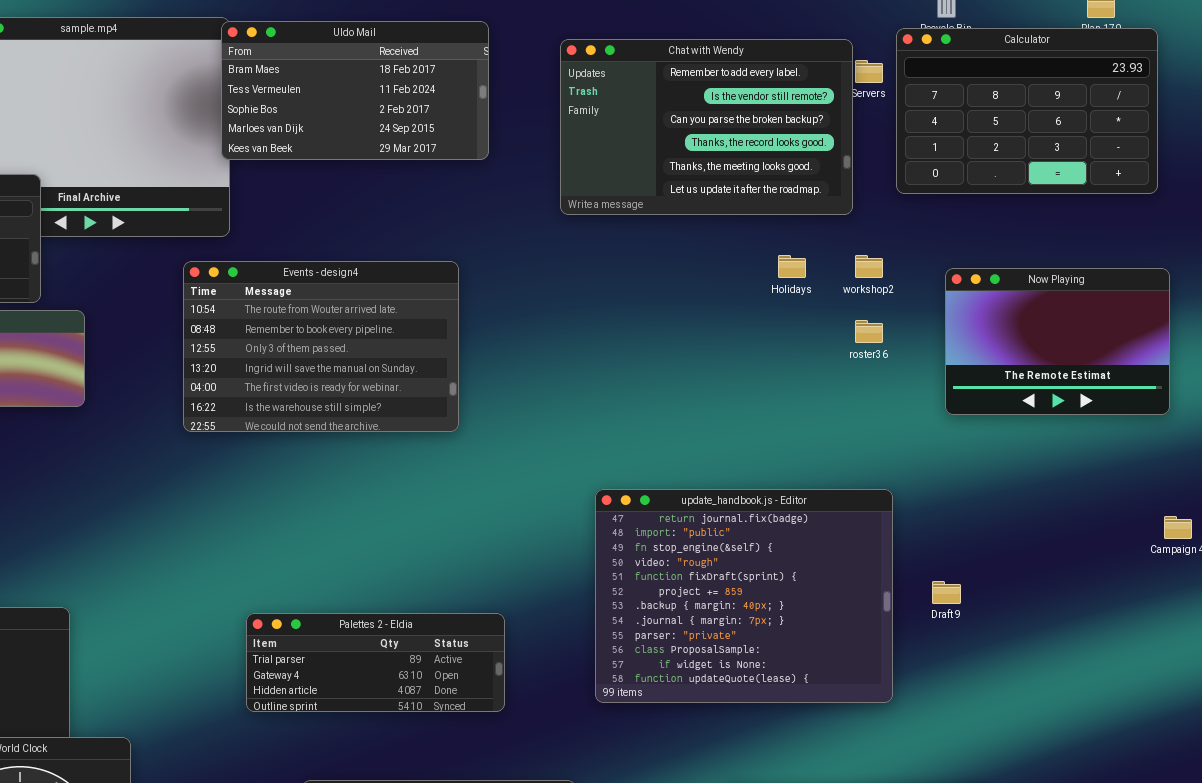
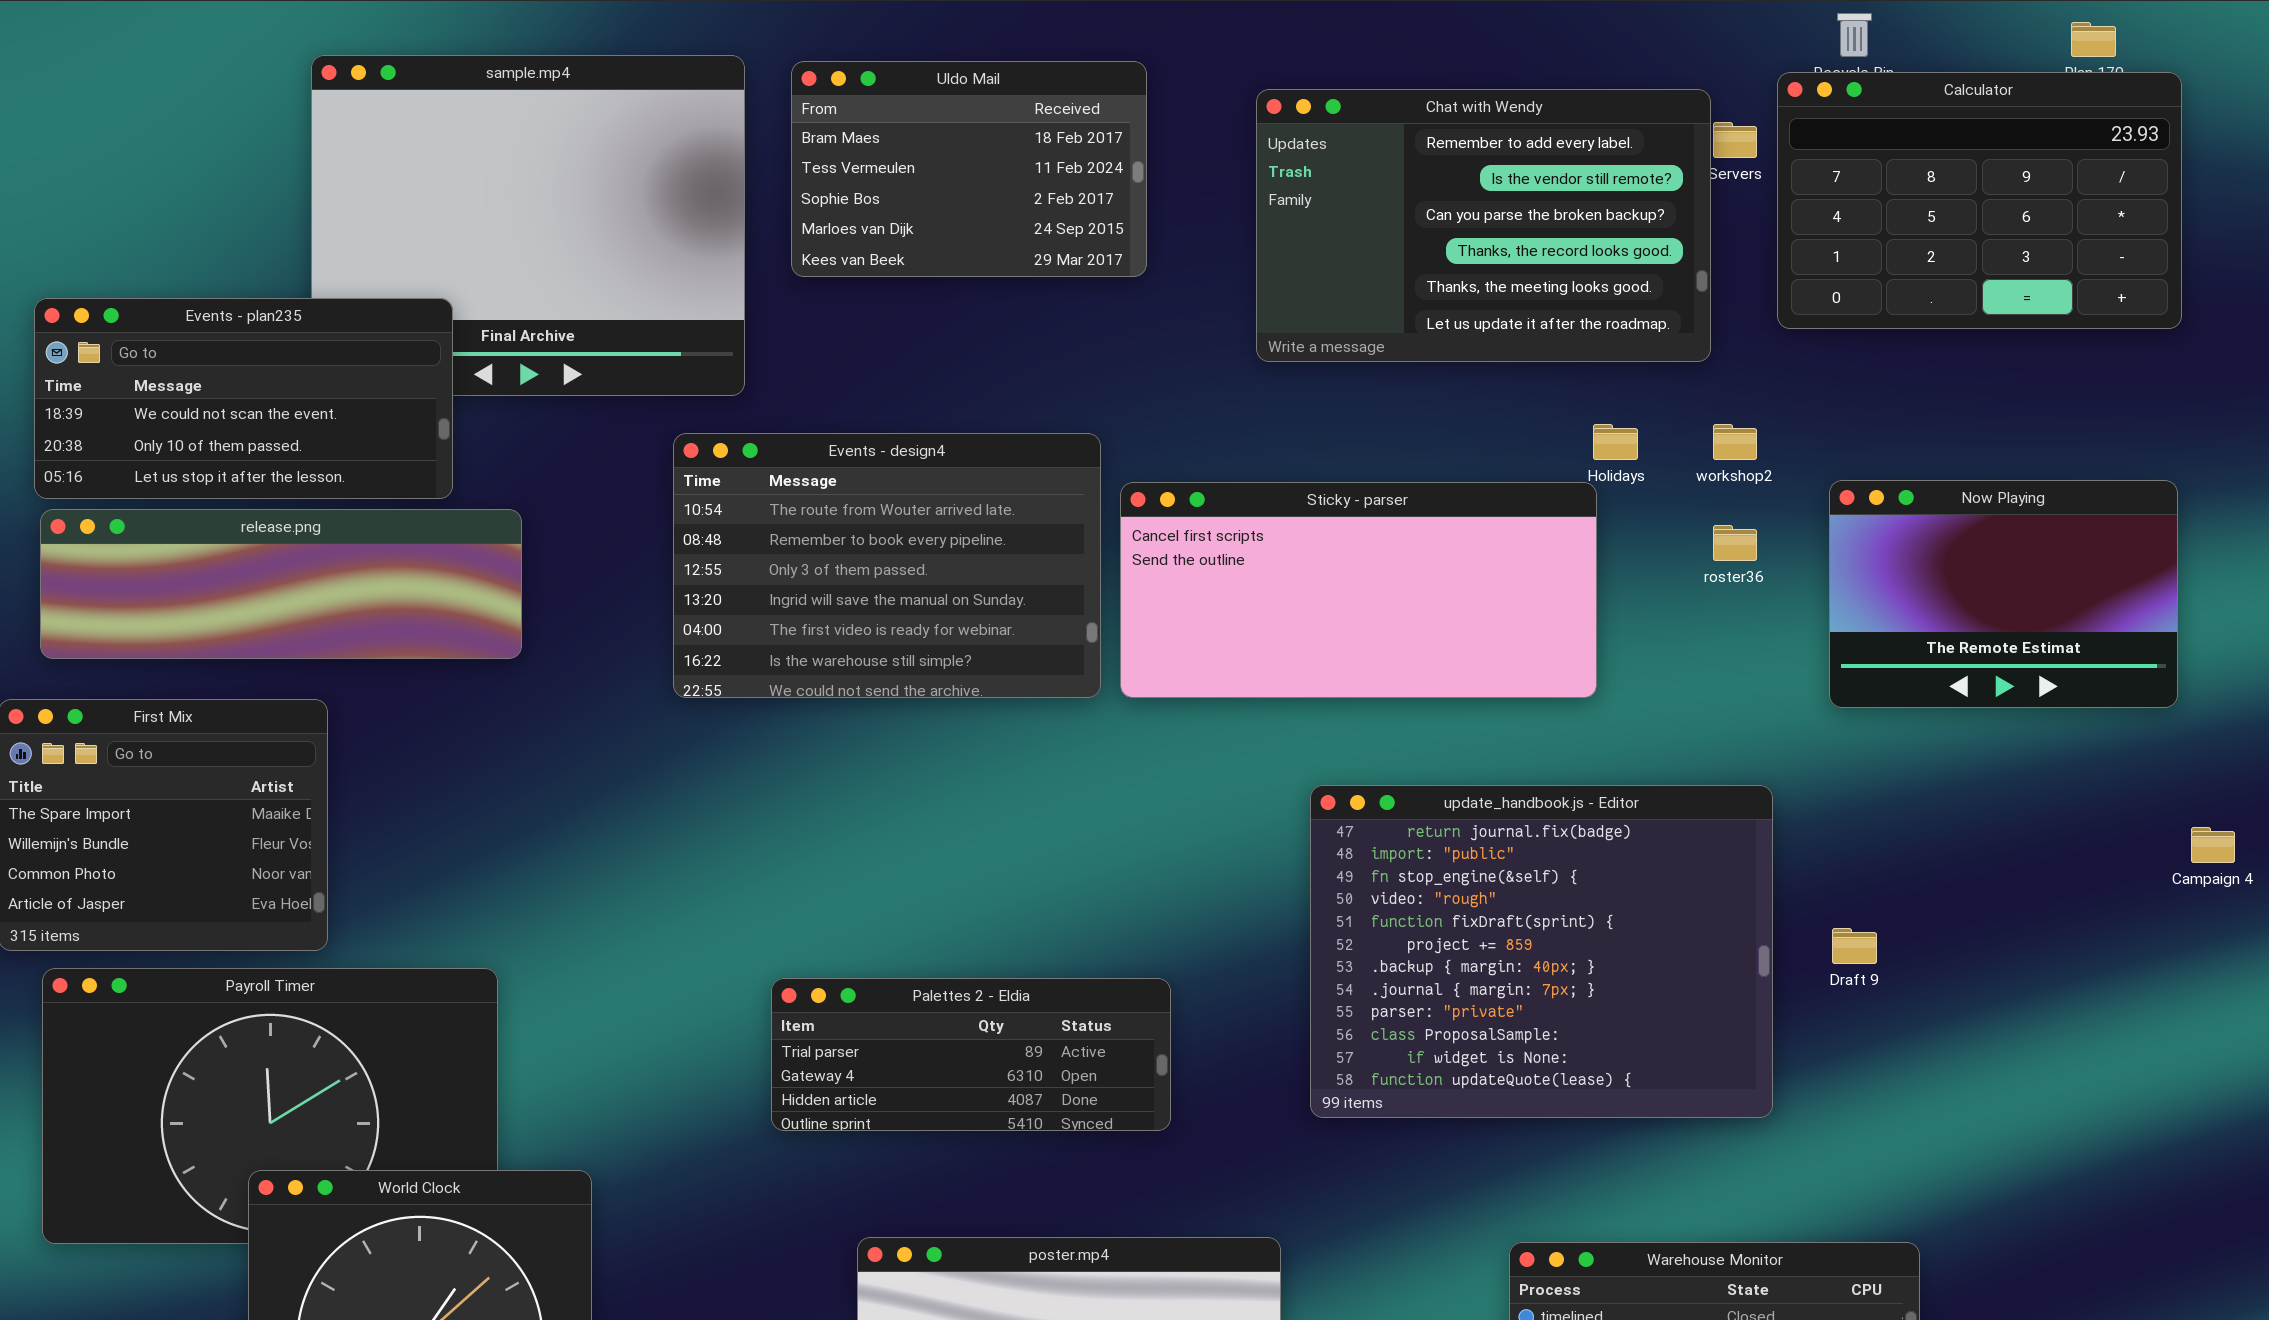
Uldo Mail: [221,21,489,160] -> [791,61,1147,277], resized
Now Playing: [945,268,1170,415] -> [1829,480,2178,708], moved
Sticky - parser: none -> [1120,482,1597,698], opened

